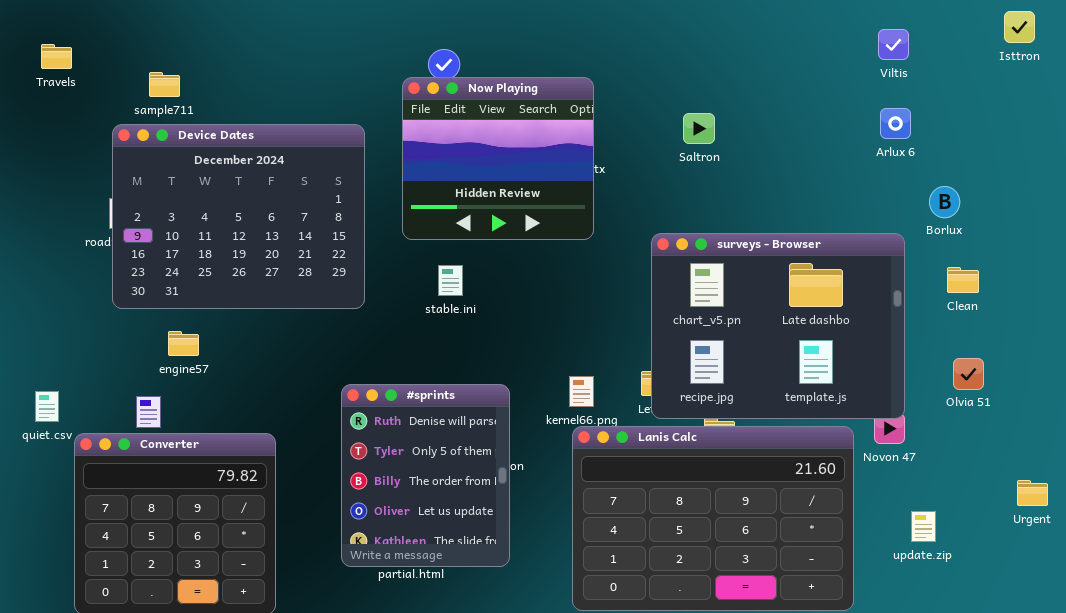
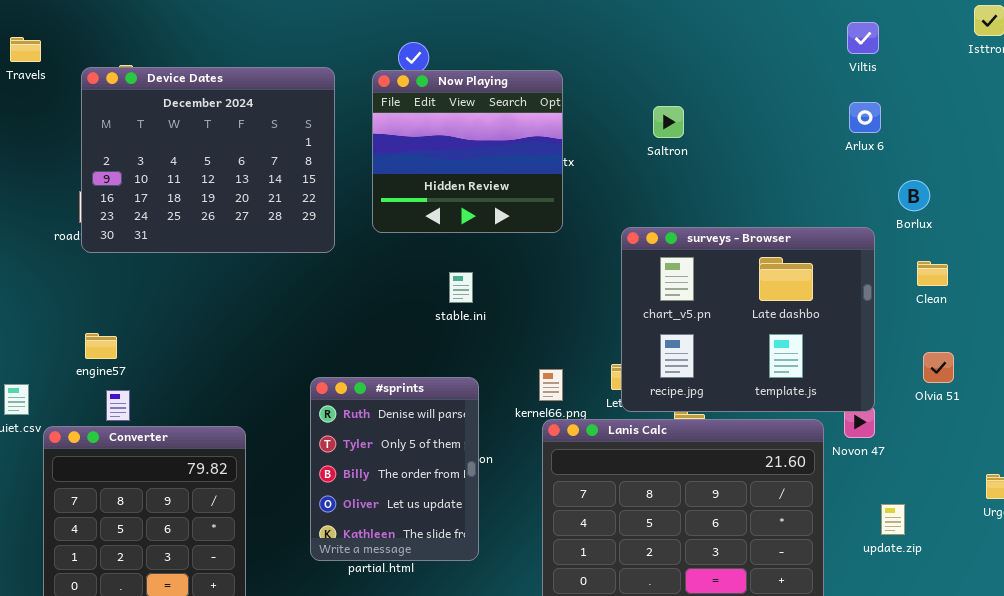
Device Dates: [112,124,365,309] -> [81,67,335,253], moved
stable.ini: [438,265,463,296] -> [449,272,473,303], moved
engine57: [168,331,199,356] -> [85,333,117,359], moved

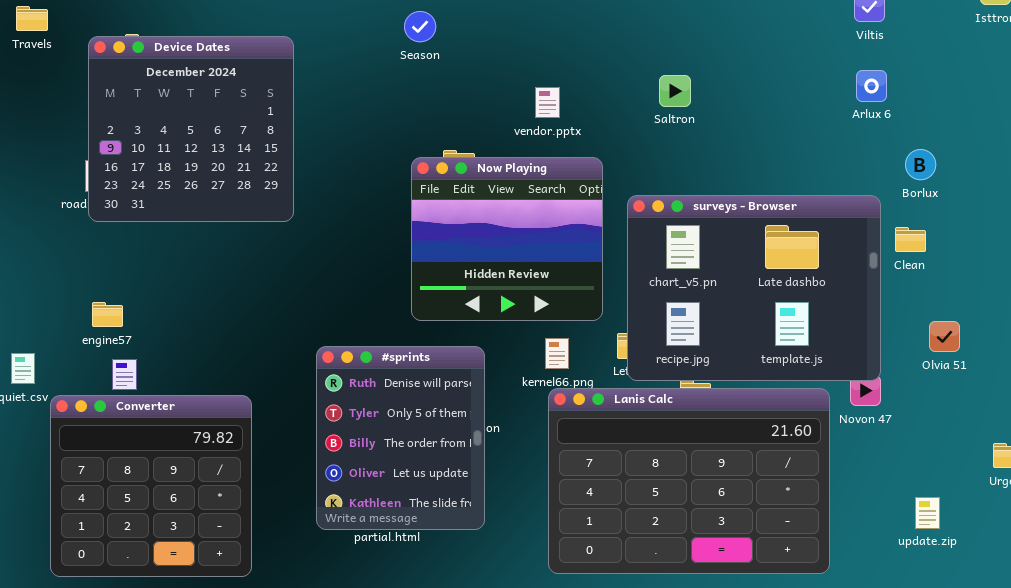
Device Dates: [81,67,335,253] -> [88,36,294,222], resized
Now Playing: [372,70,563,233] -> [411,157,603,321], moved
Clean: [917,261,948,286] -> [895,227,926,252], moved
update.zip: [881,504,905,535] -> [915,497,940,529], moved

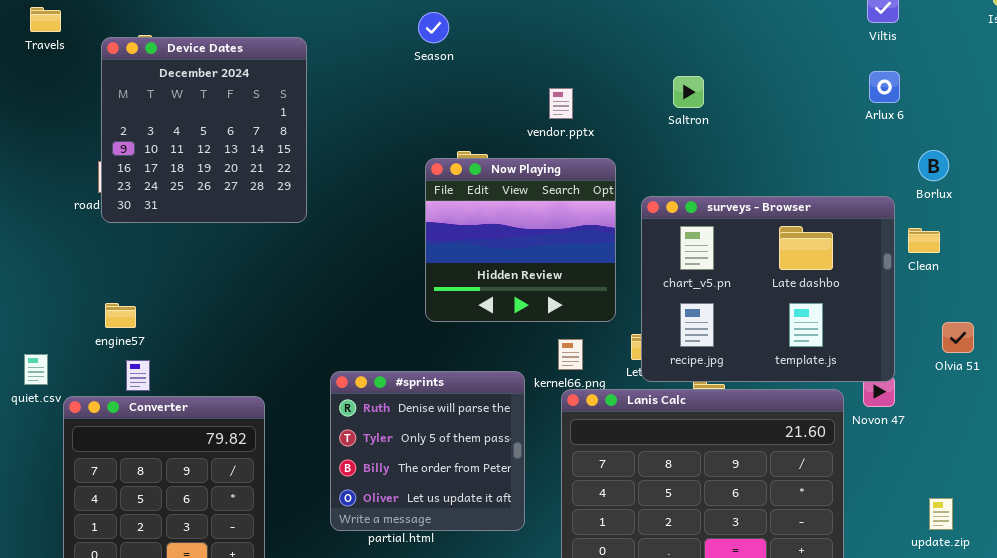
#sprints: [316,346,485,530] -> [330,371,525,531], resized

